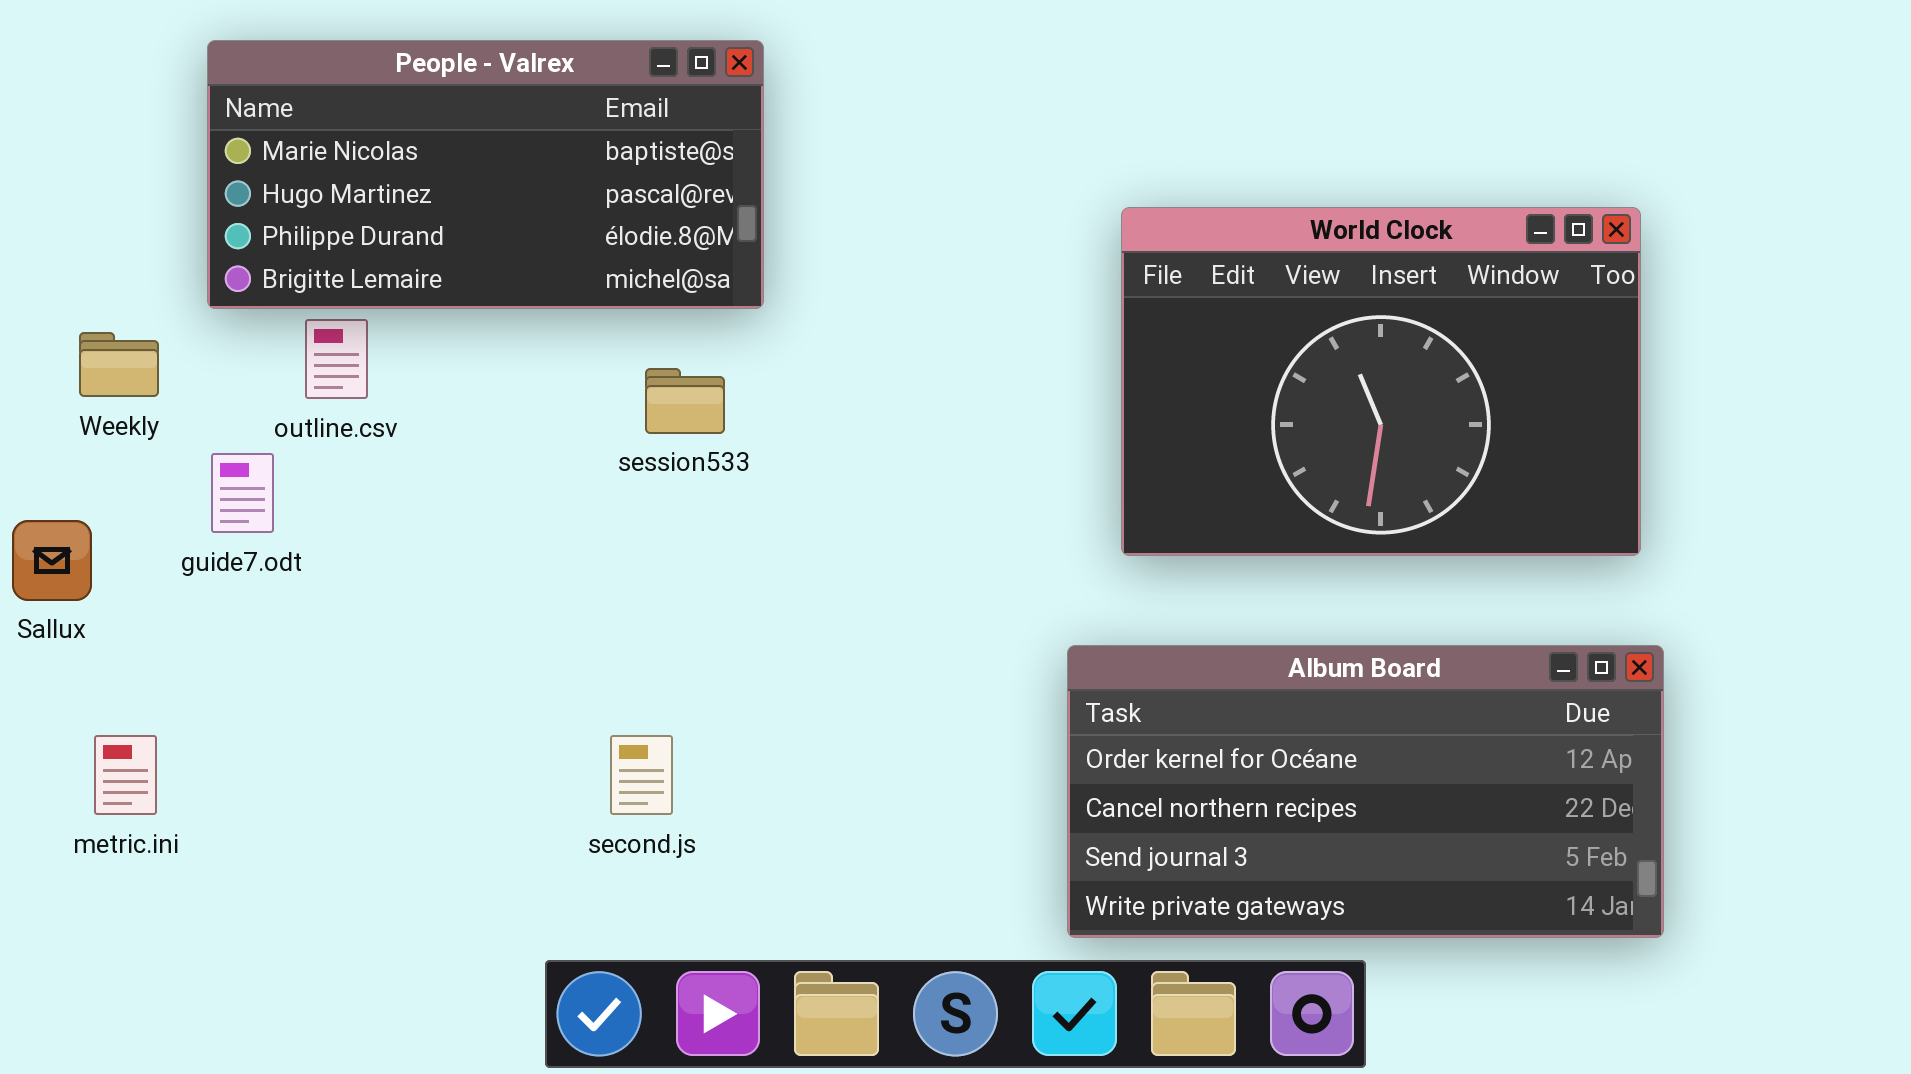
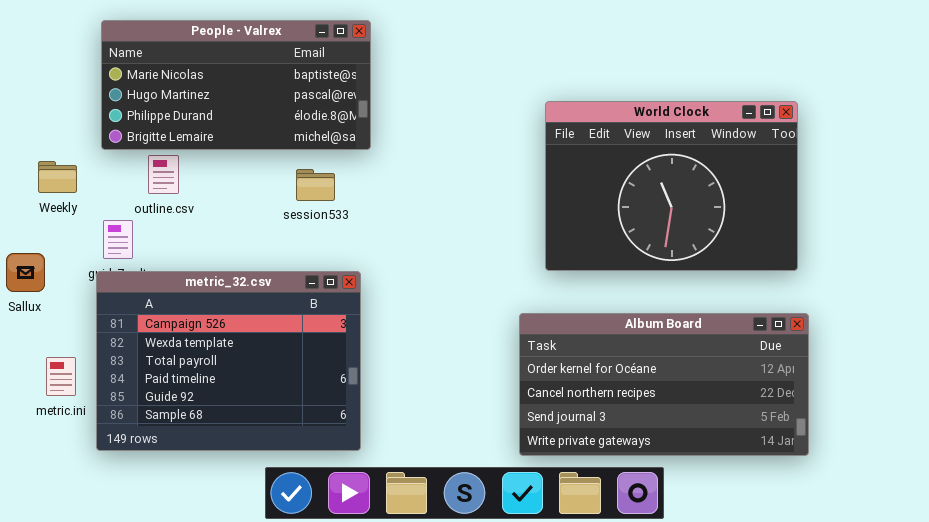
session533: [645,368,725,434] -> [296,169,335,201], moved
metric_32.csv: none -> [96,271,361,451], opened

